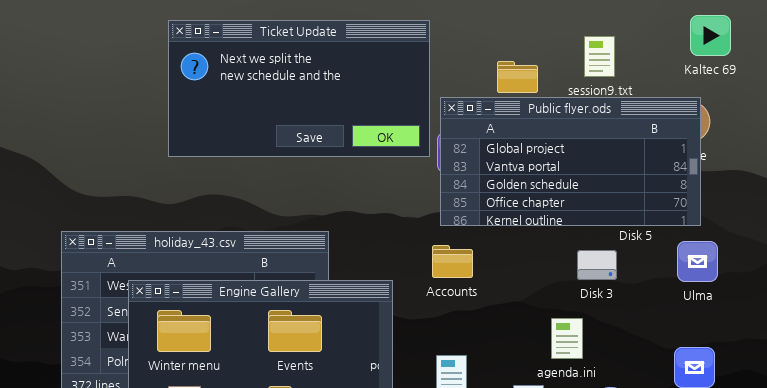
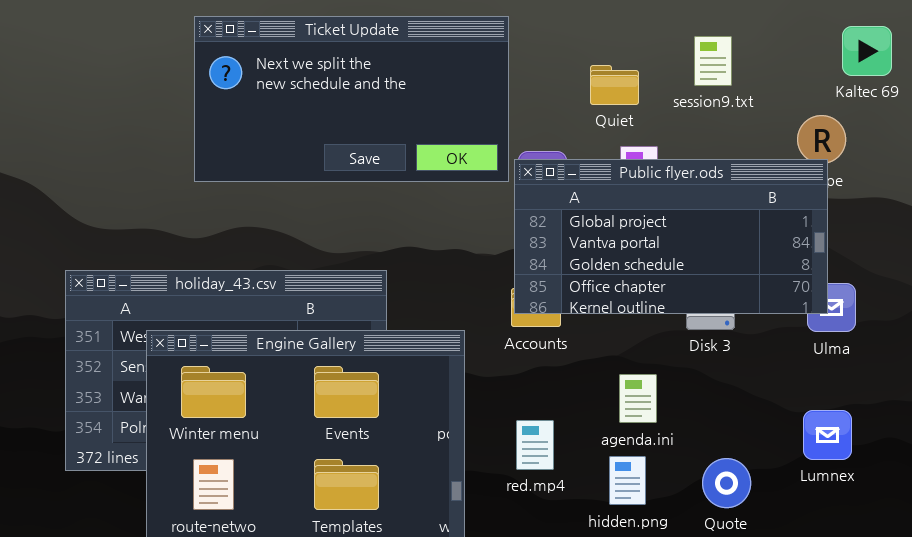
Kaltec 69: [690,15,731,56] -> [842,26,892,76], moved
Public flyer.ods: [440,97,701,226] -> [514,159,828,314], moved
agenda.ini: [551,318,583,359] -> [619,374,657,423], moved

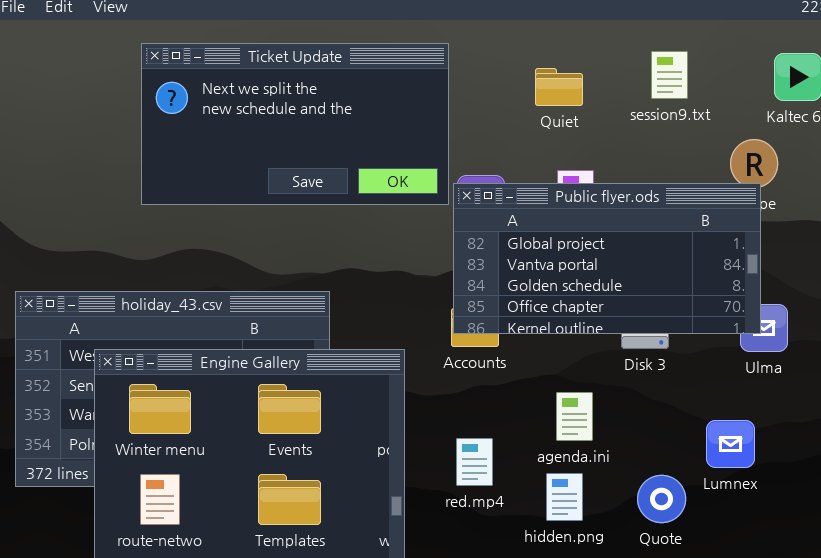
session9.txt: [694,36,732,86] -> [651,51,688,99], moved
Quiet: [590,65,639,105] -> [535,68,583,106], moved
Lumnex: [803,410,852,460] -> [706,420,755,468], moved

